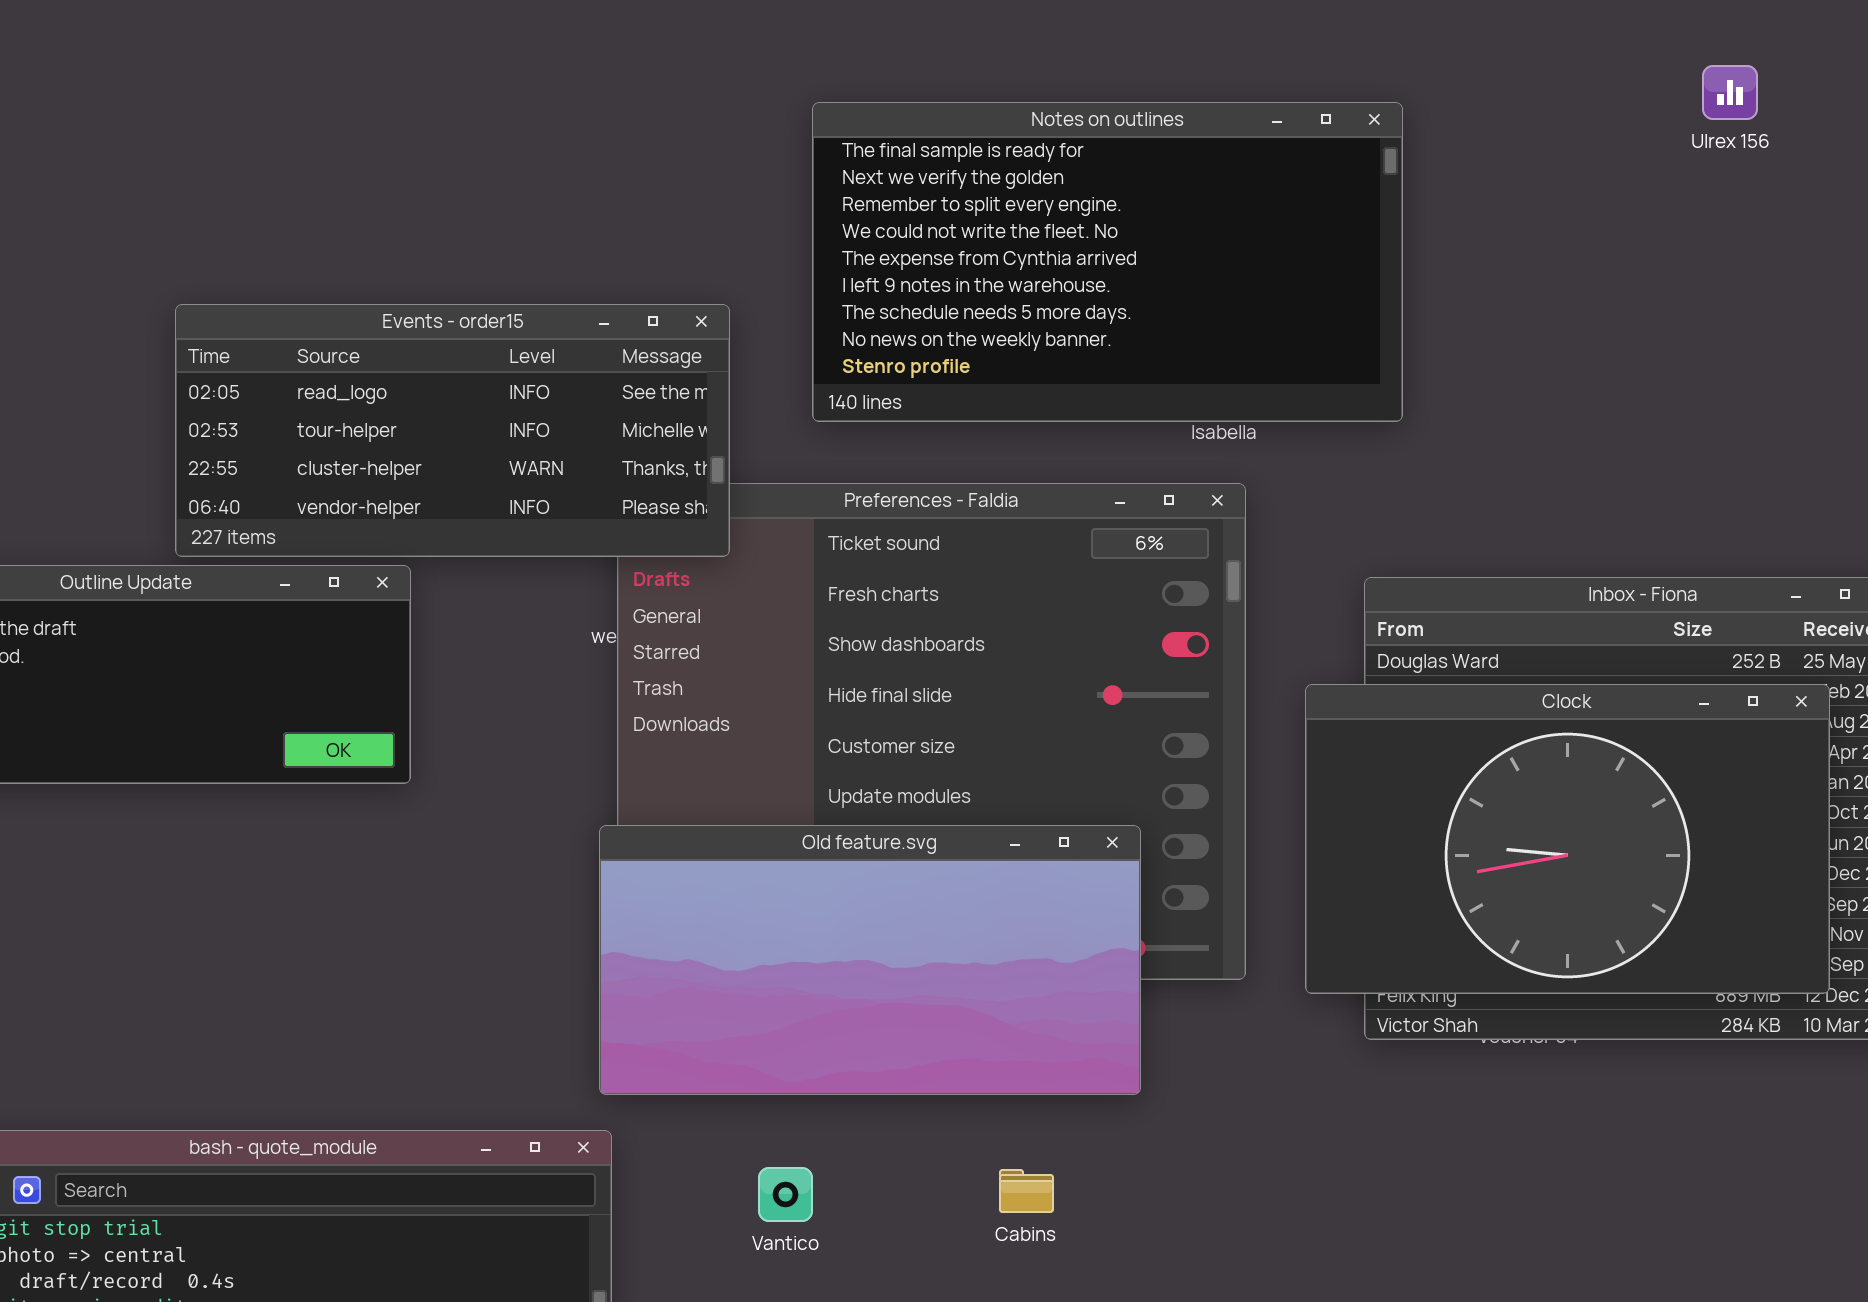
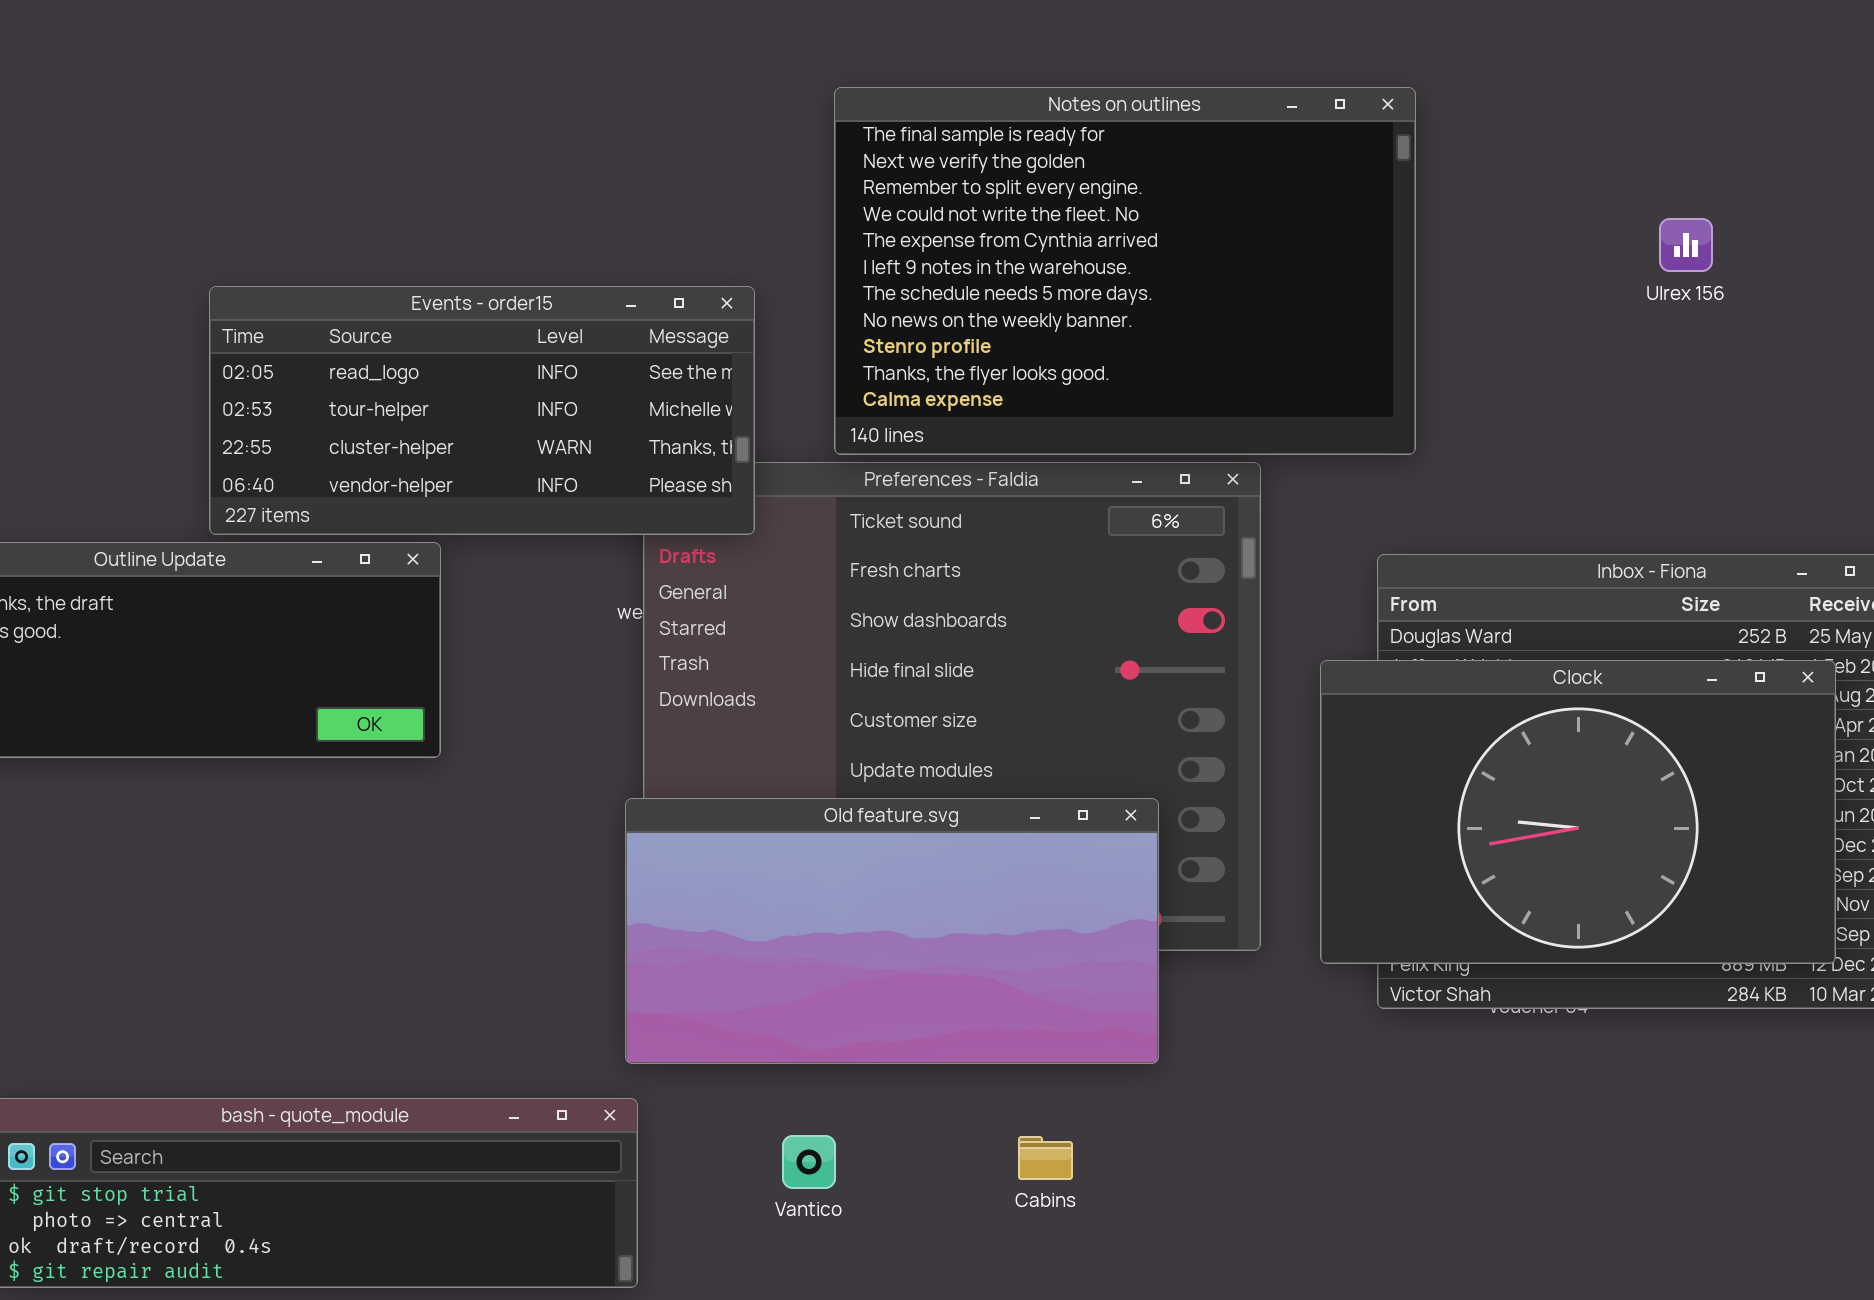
Ulrex 156: [1702,65,1758,120] -> [1659,218,1713,272], moved
Notes on outlines: [812,102,1403,422] -> [834,87,1416,455], resized

